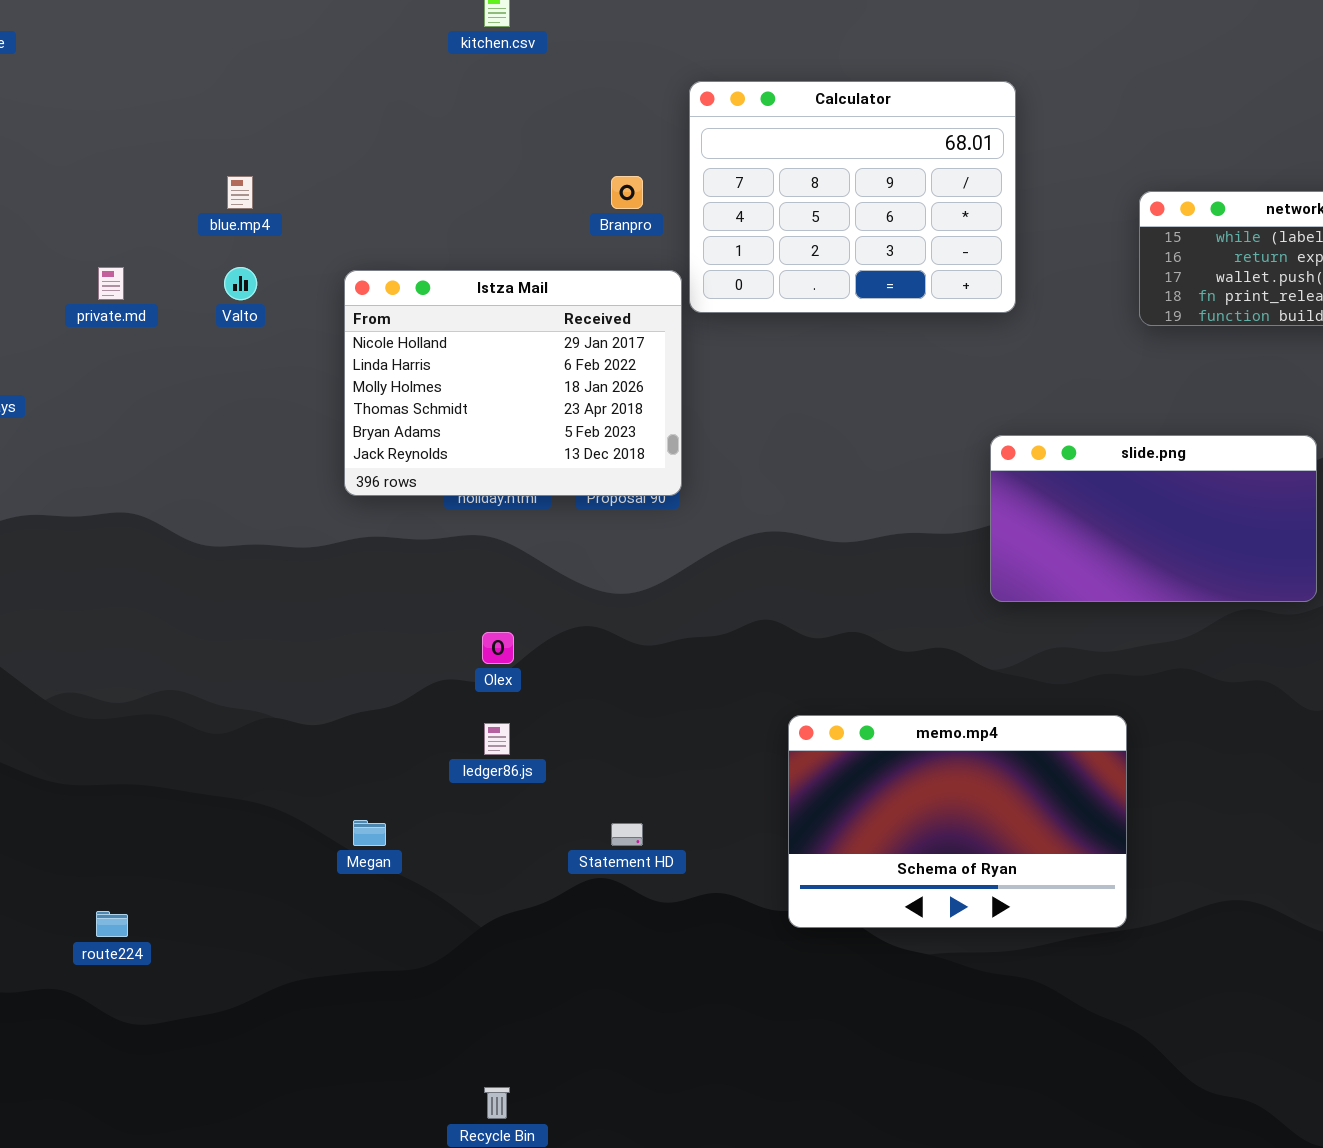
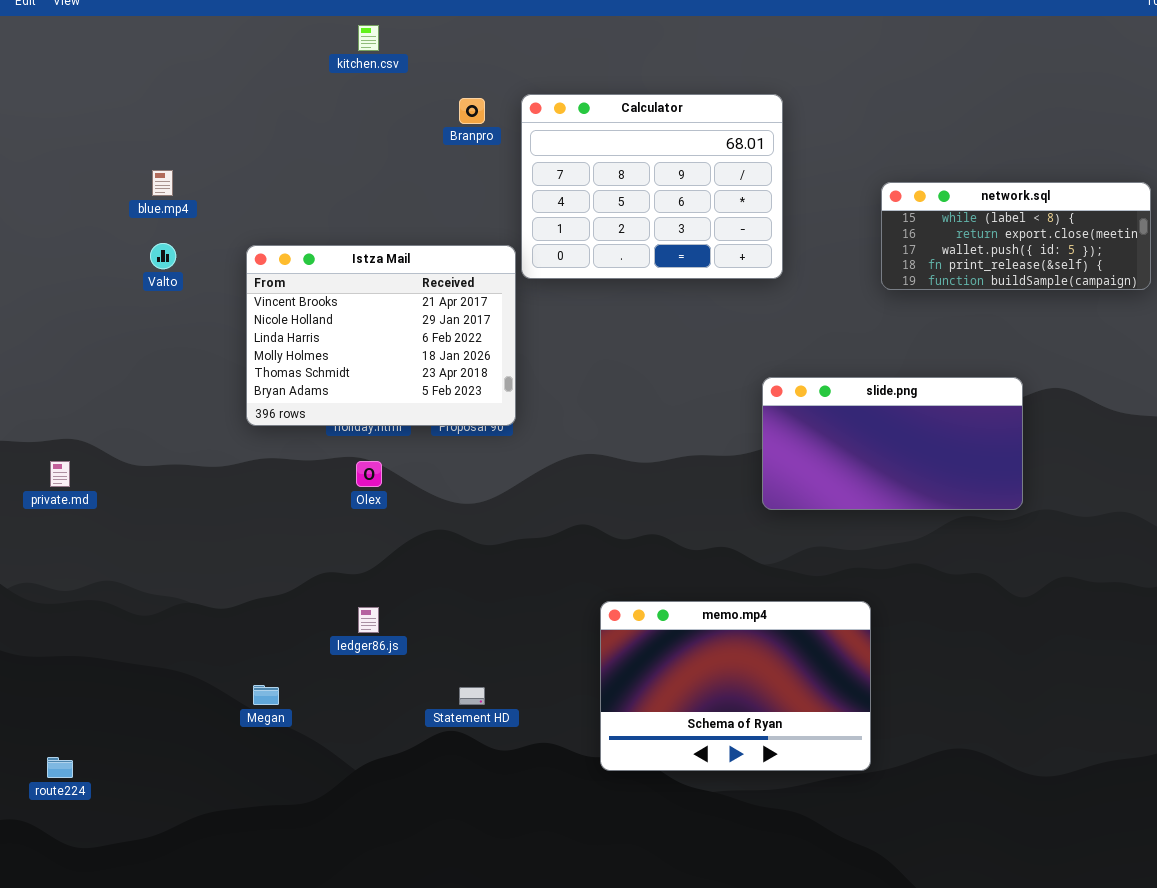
Branpro: [611,176,643,209] -> [459,98,485,124], moved
private.md: [98,267,124,300] -> [50,461,70,487], moved
Istza Mail: [344,270,682,496] -> [246,245,516,426], scrolled up 1 row
Olex: [482,632,514,664] -> [356,461,382,487], moved

